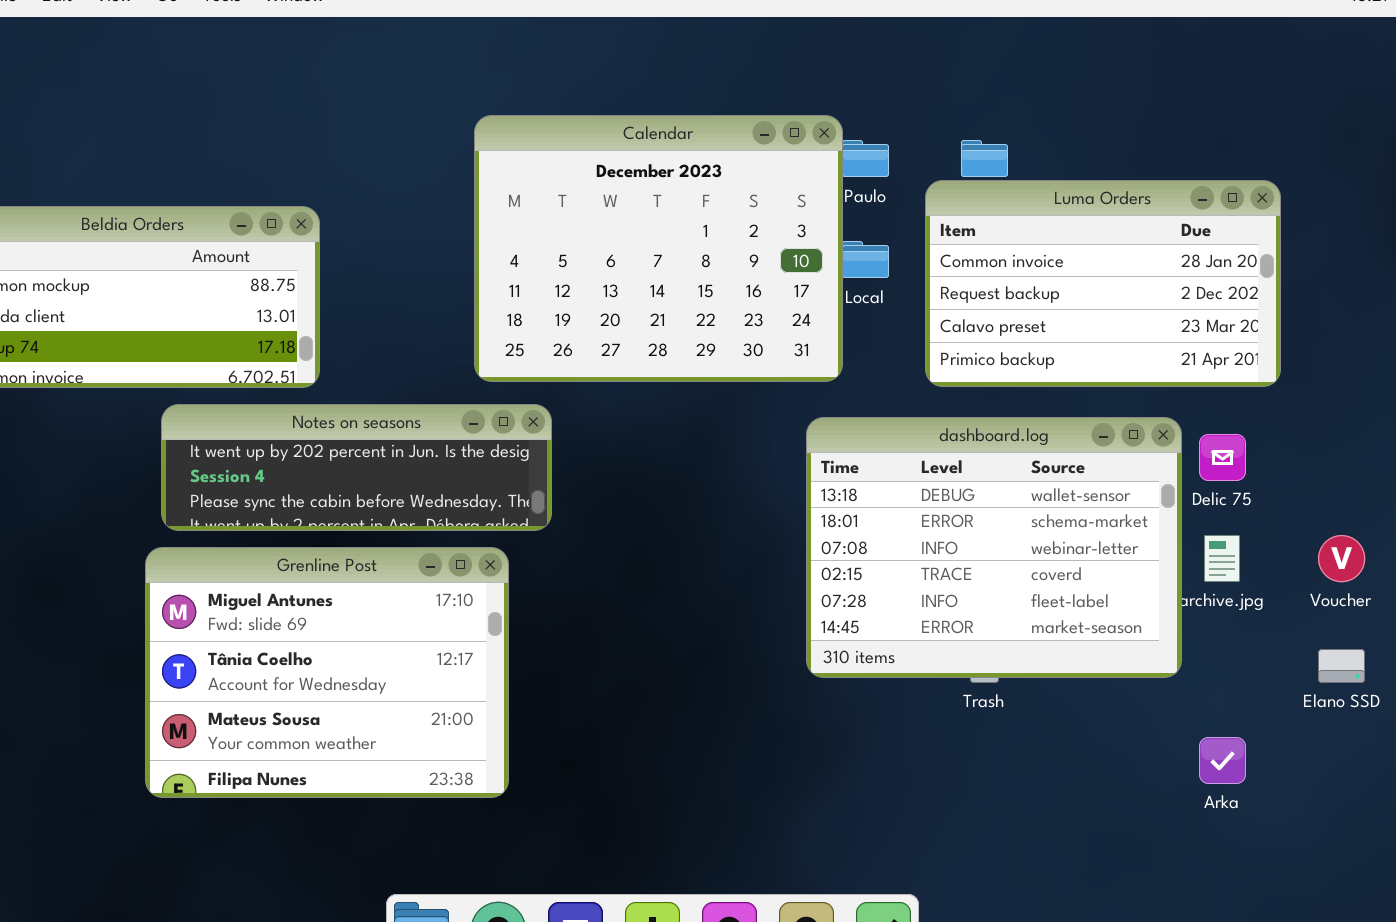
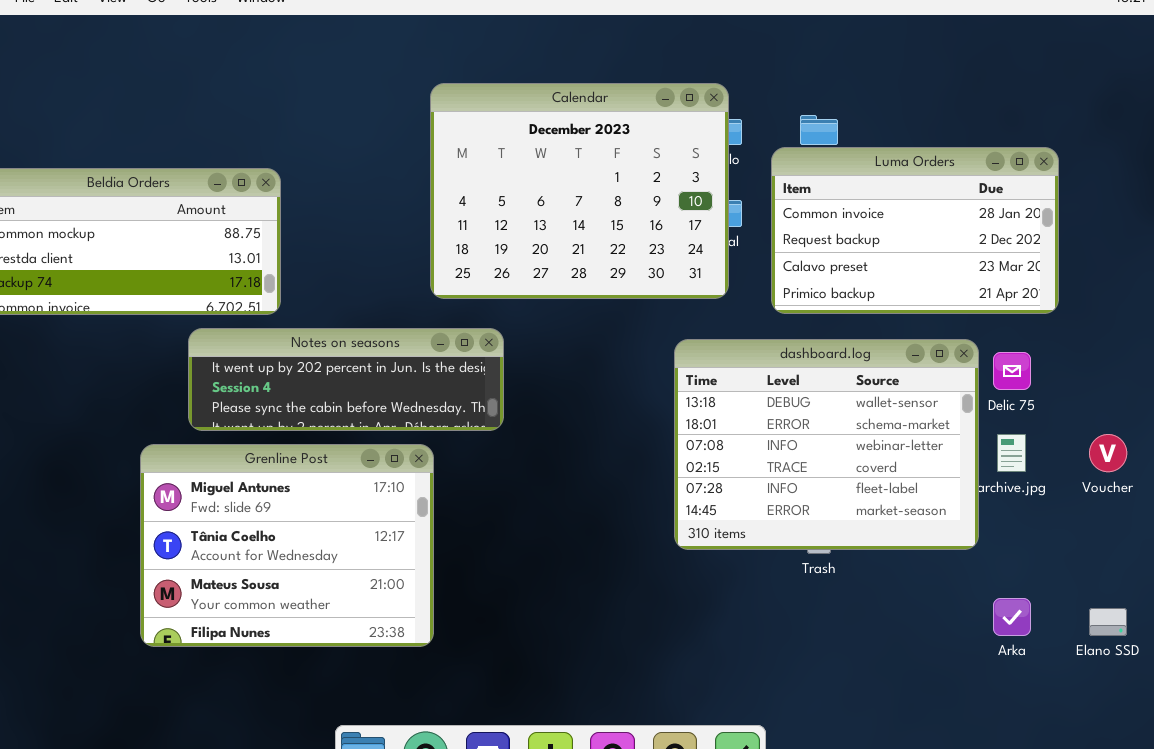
Calendar: [474,115,843,382] -> [430,83,729,299], moved
Notes on seasons: [161,404,552,531] -> [188,328,504,431], moved
Elano SSD: [1318,649,1365,683] -> [1089,608,1127,636], moved

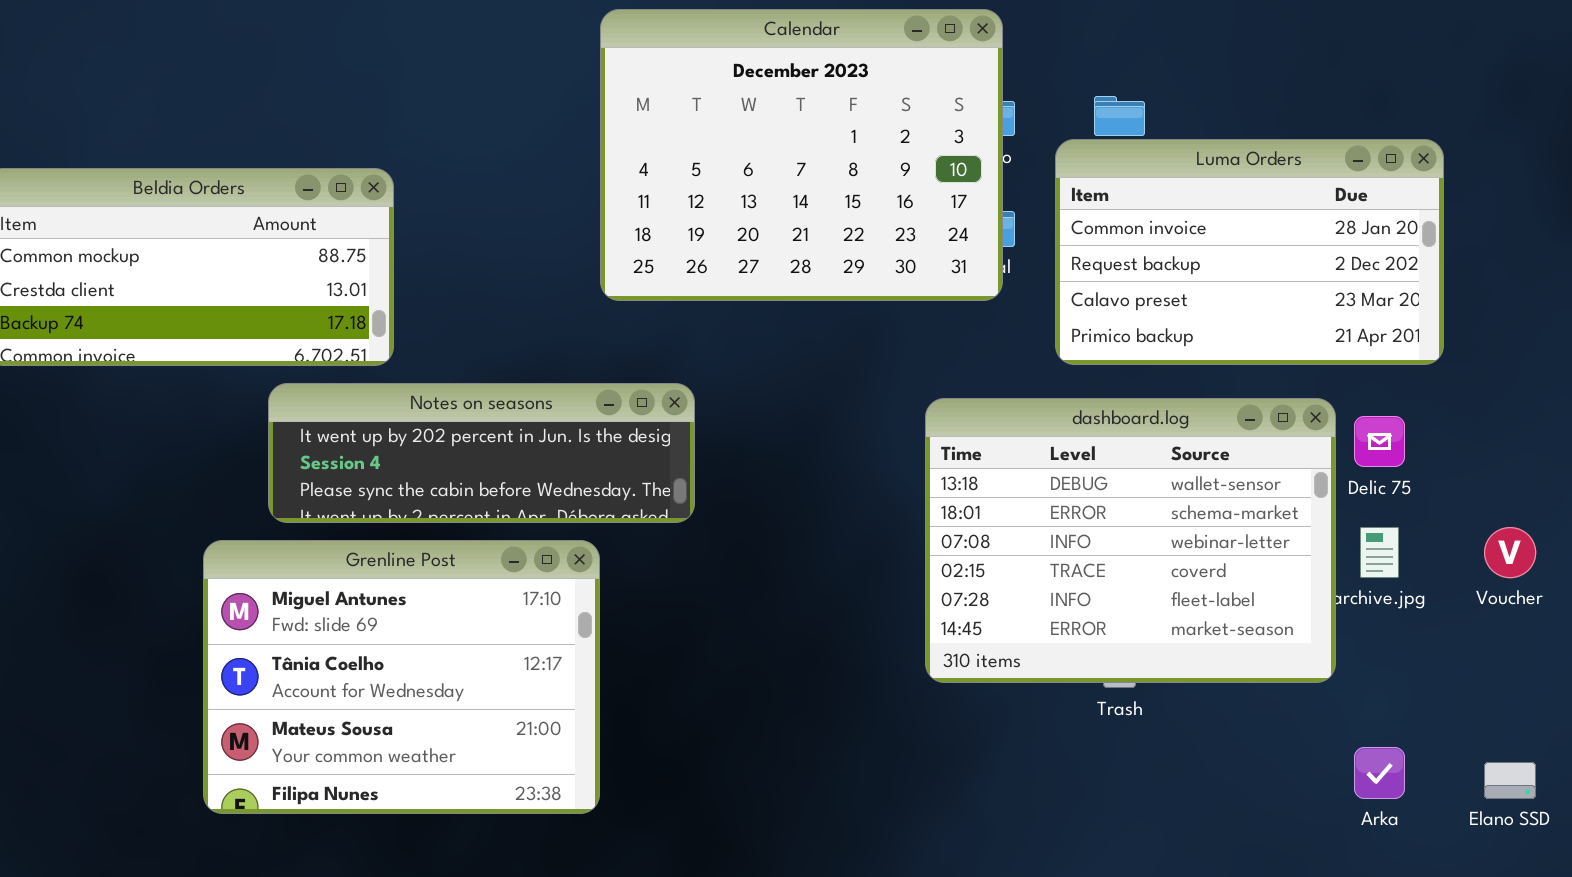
Calendar: [430,83,729,299] -> [600,9,1003,301], moved

